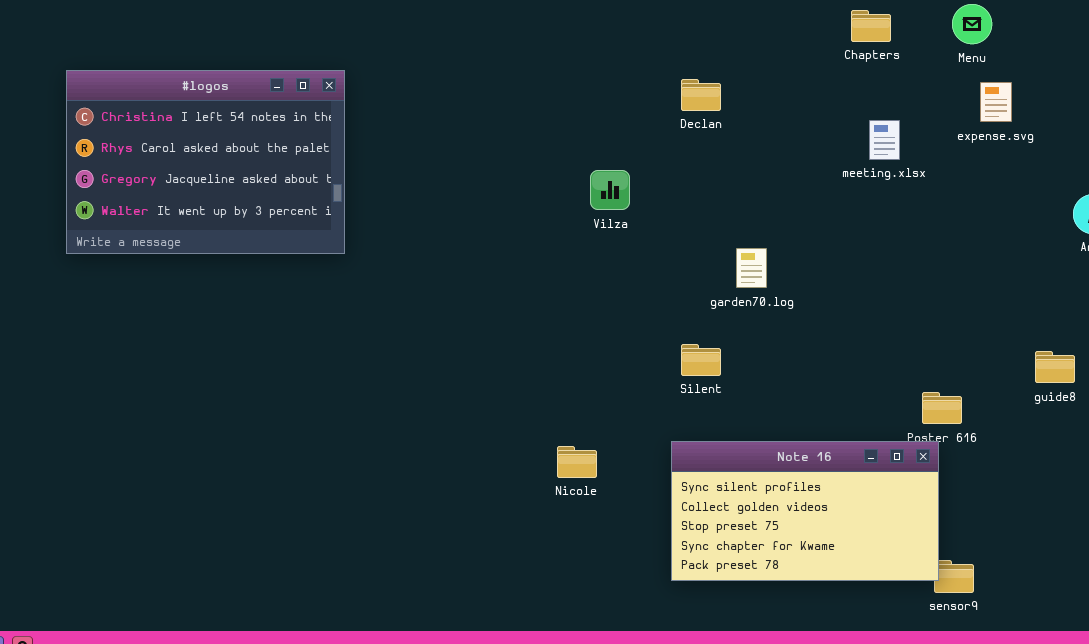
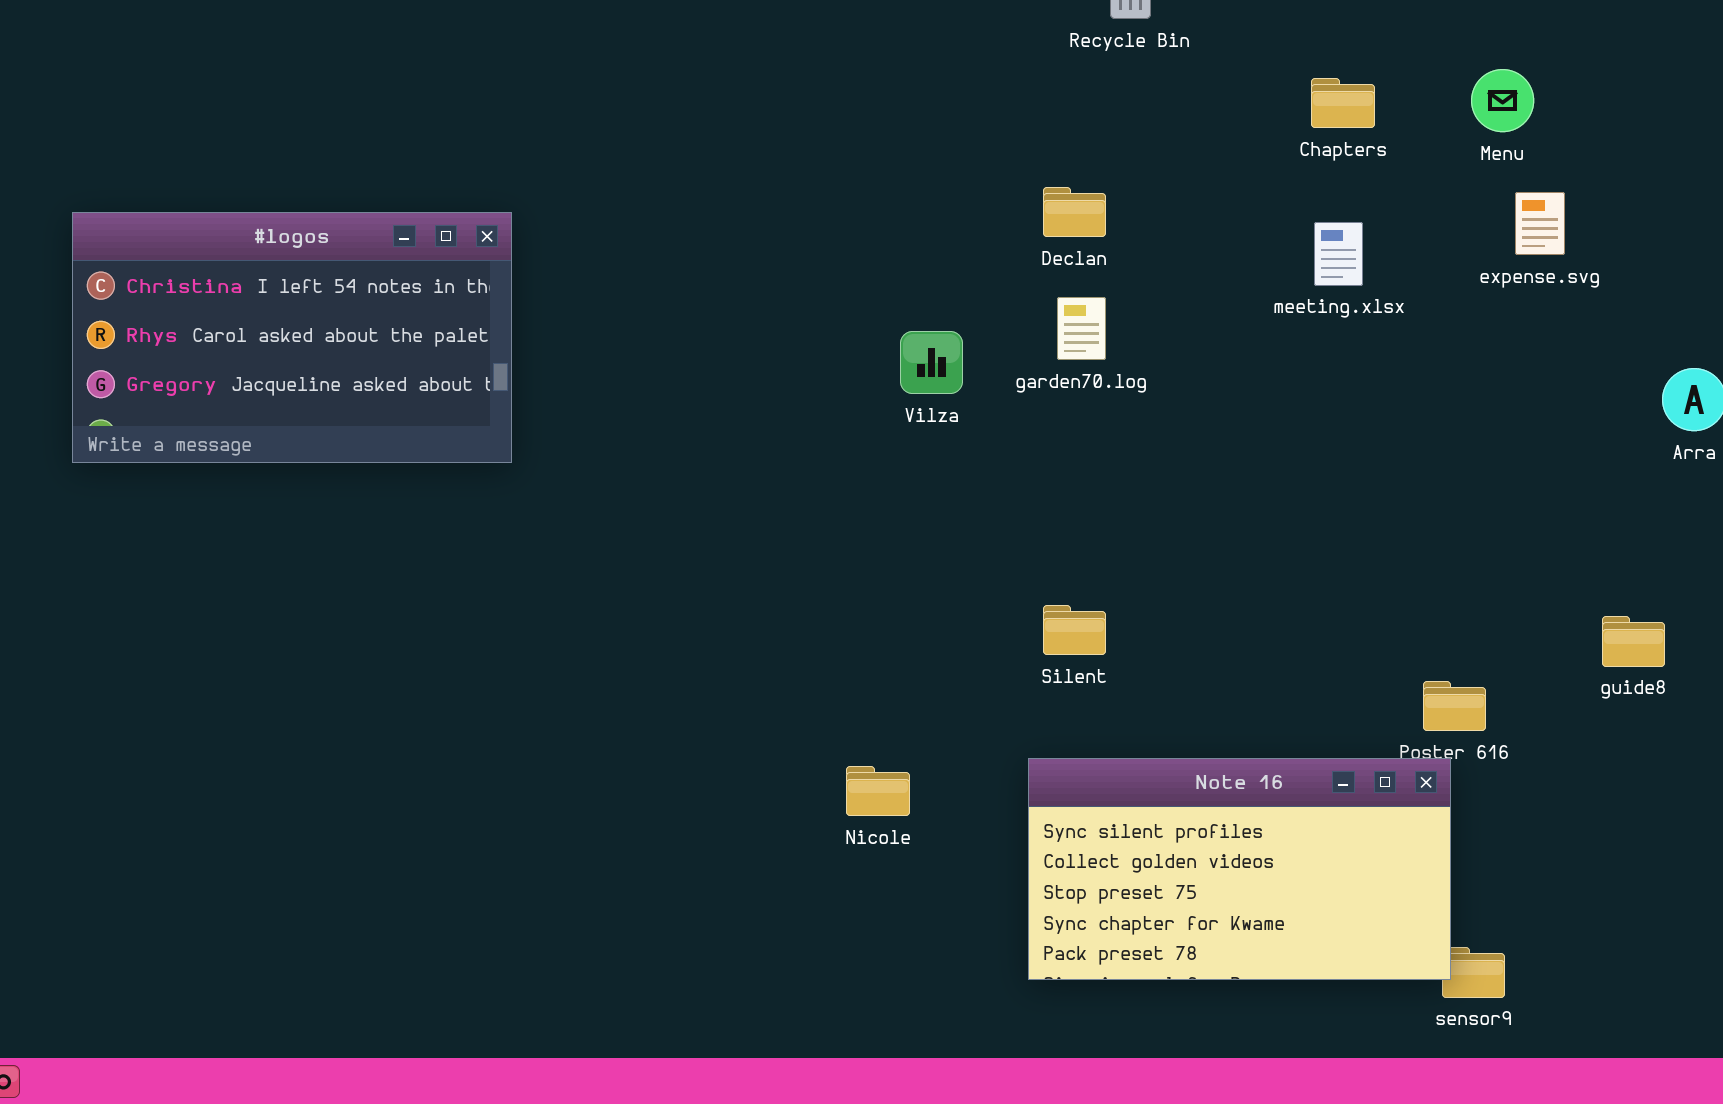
#logos: [66,70,345,254] -> [72,212,512,463], resized
meeting.xlsx: [869,120,900,160] -> [1314,222,1363,286], moved
garden70.log: [736,248,767,288] -> [1057,297,1106,360], moved

